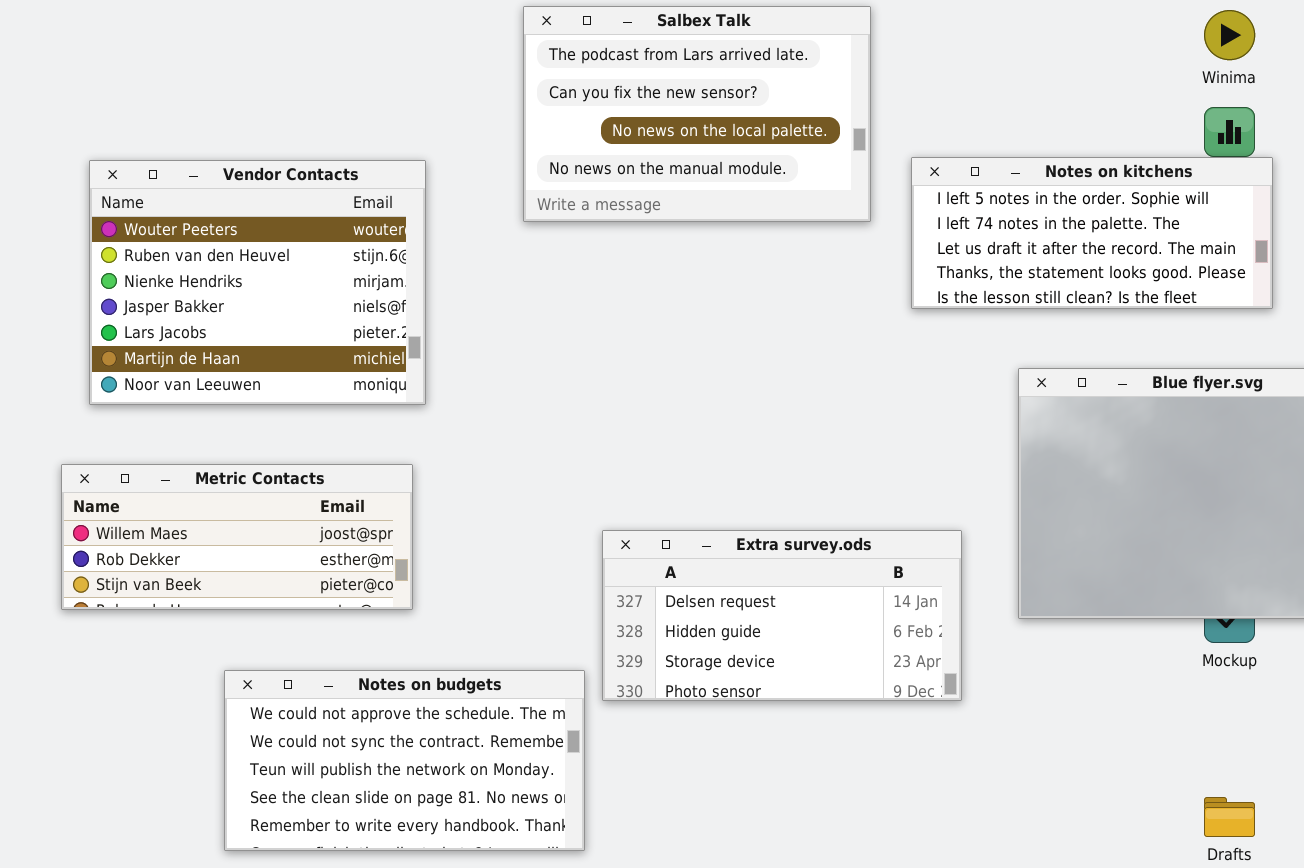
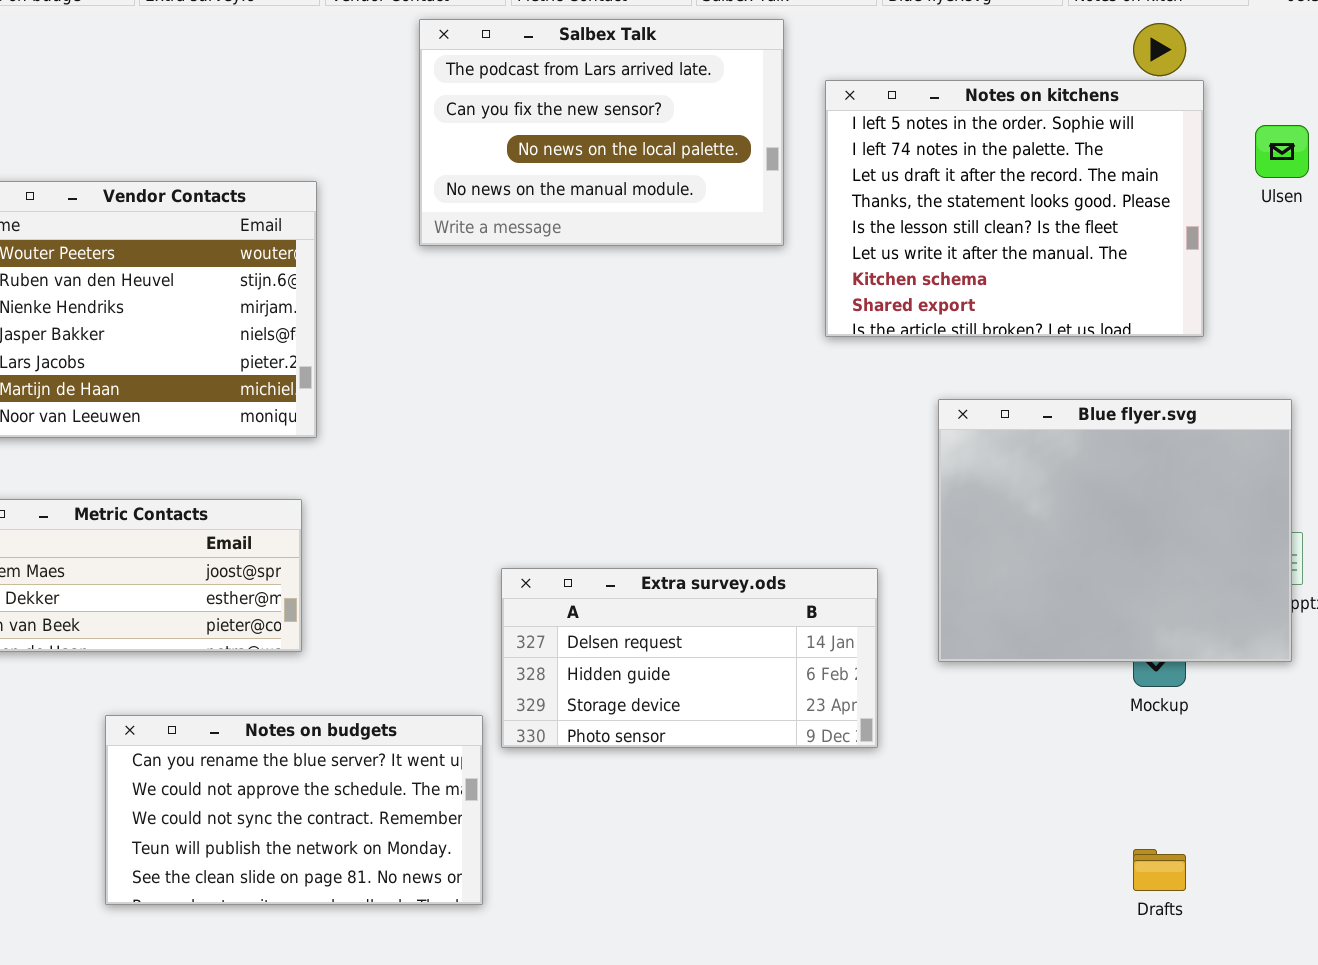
Notes on kitchens: [911,157,1273,309] -> [825,80,1204,337], resized
Notes on budgets: [224,670,585,851] -> [105,715,483,905], scrolled up 1 row

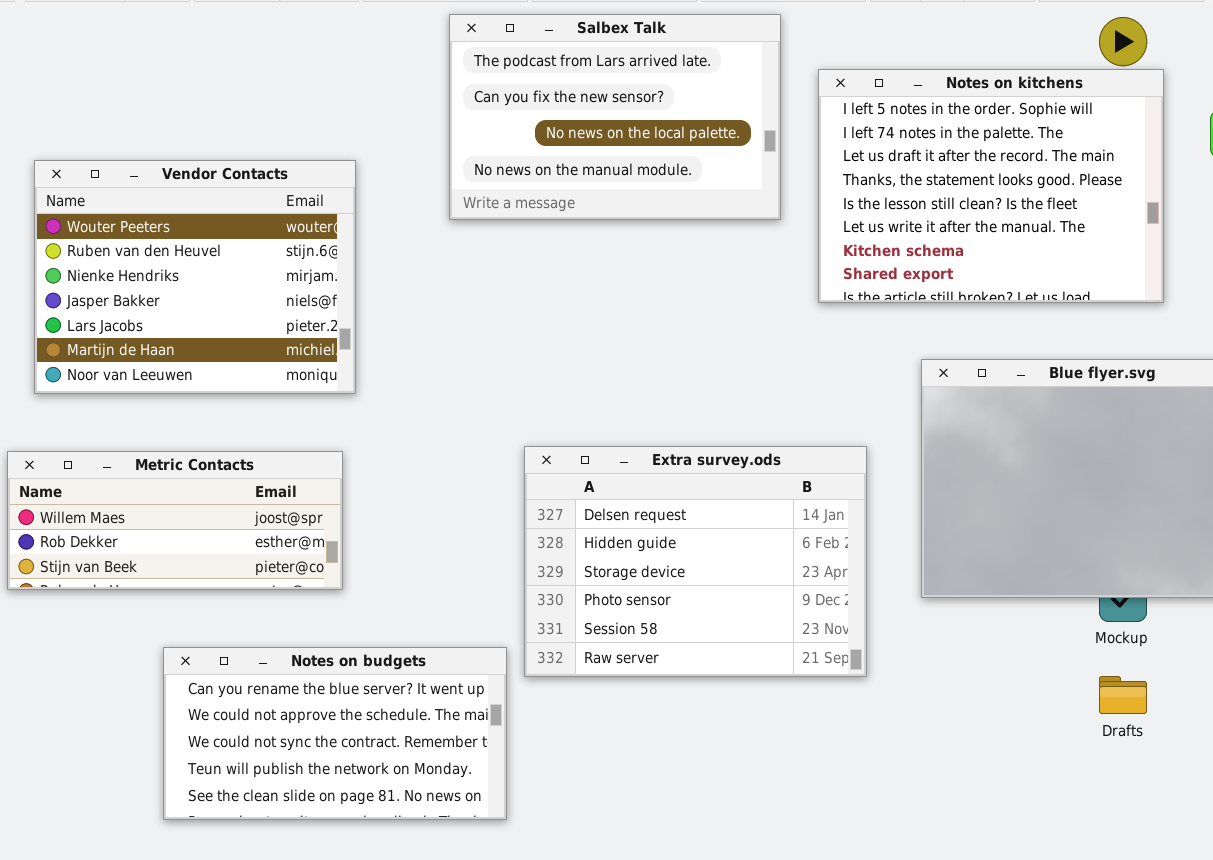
Extra survey.ods: [501,568,878,748] -> [524,446,867,677], resized
Drafts: [1133,849,1186,891] -> [1099,676,1147,714], moved

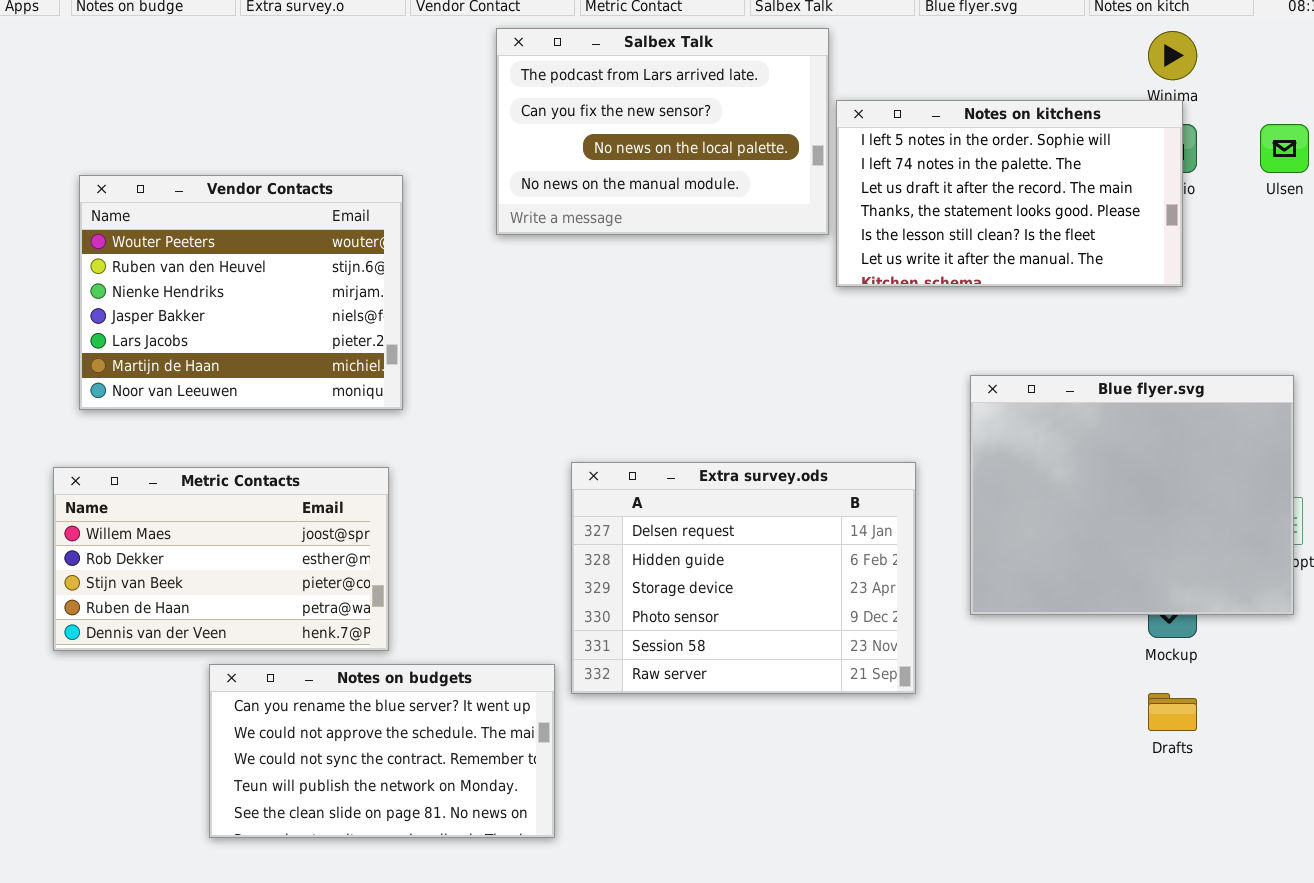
Notes on kitchens: [818,69,1164,303] -> [836,100,1183,287], moved, resized
Metric Contacts: [7,451,343,590] -> [53,467,389,651], resized

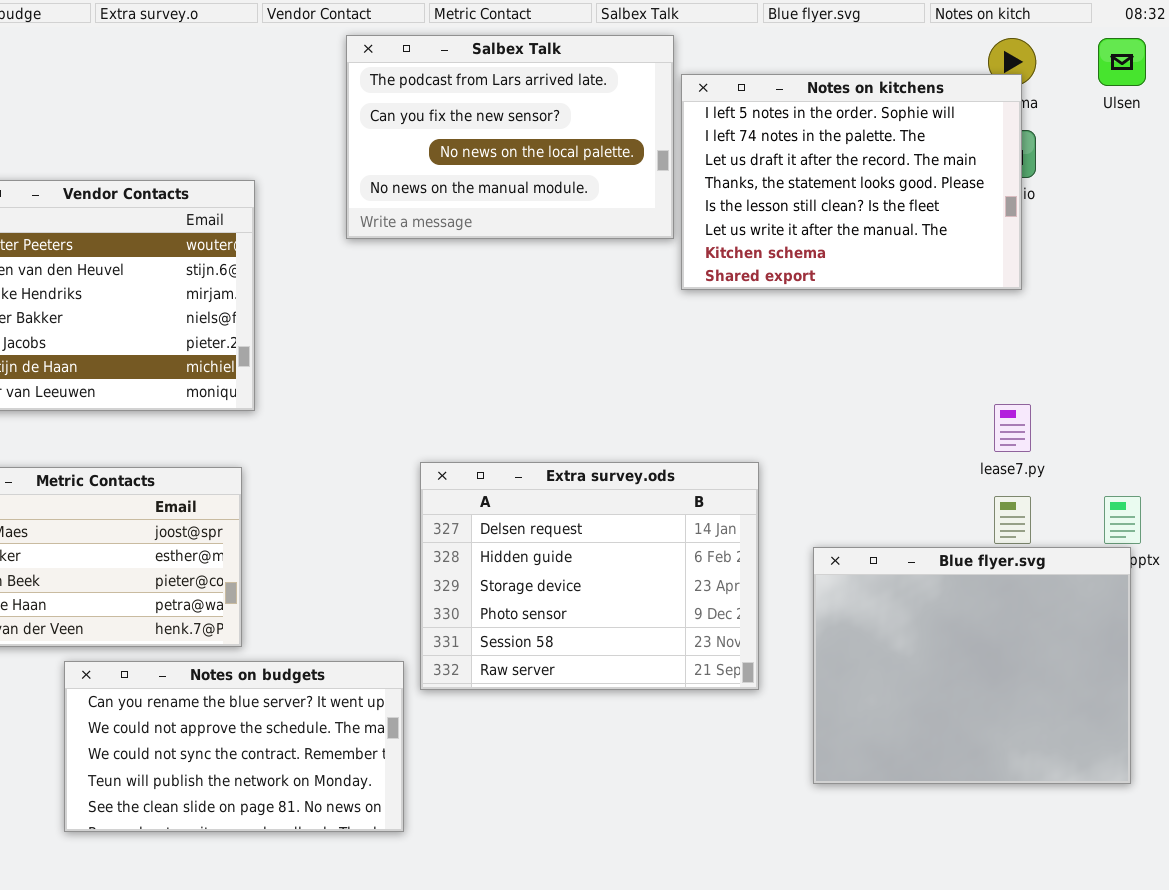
Notes on kitchens: [836,100,1183,287] -> [681,74,1022,290], resized
Ulsen: [1260,124,1309,173] -> [1098,38,1146,86], moved
Blue flyer.svg: [970,375,1294,615] -> [813,547,1131,784], moved

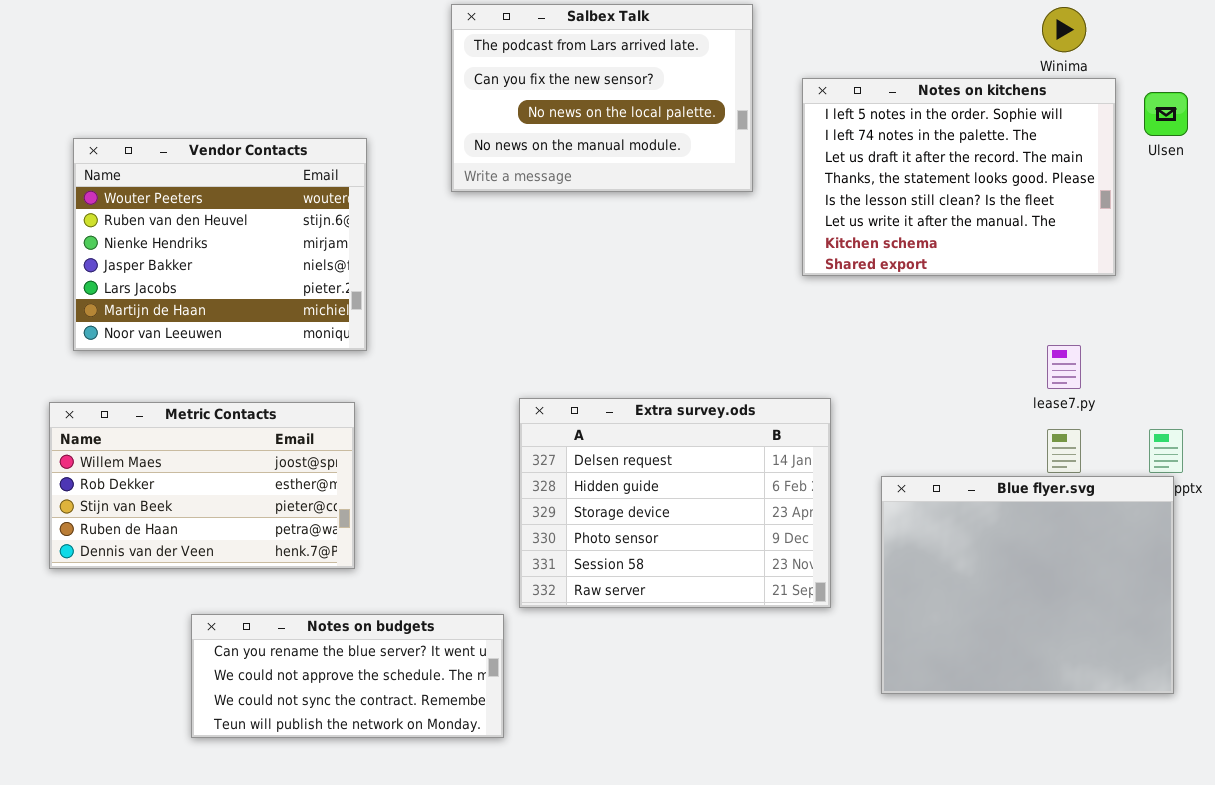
Ulsen: [1098,38,1146,86] -> [1144,92,1188,136], moved
Notes on kitchens: [681,74,1022,290] -> [802,78,1116,276], moved
Notes on budgets: [64,661,404,832] -> [191,614,504,738], resized

